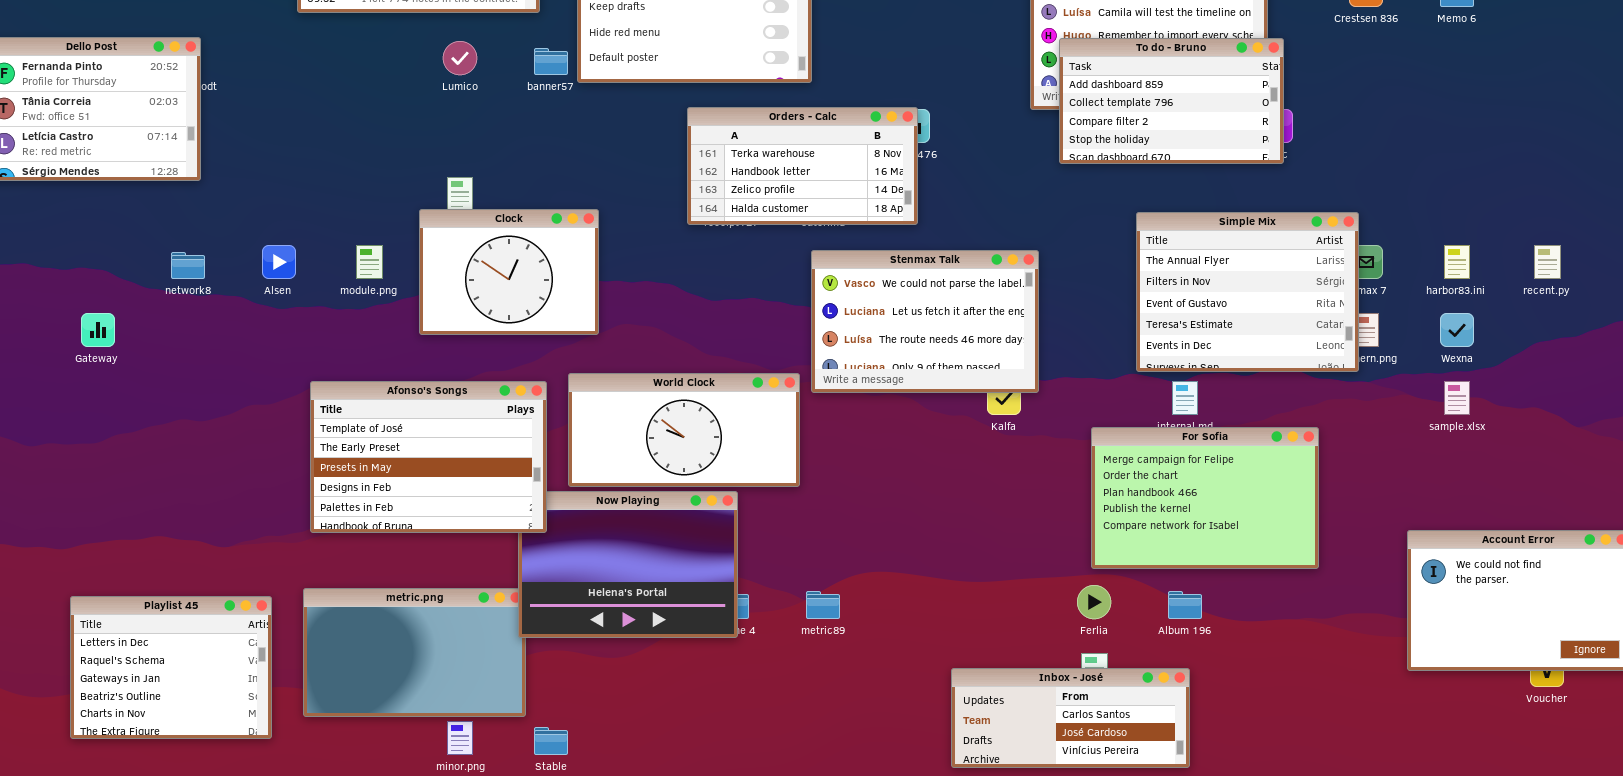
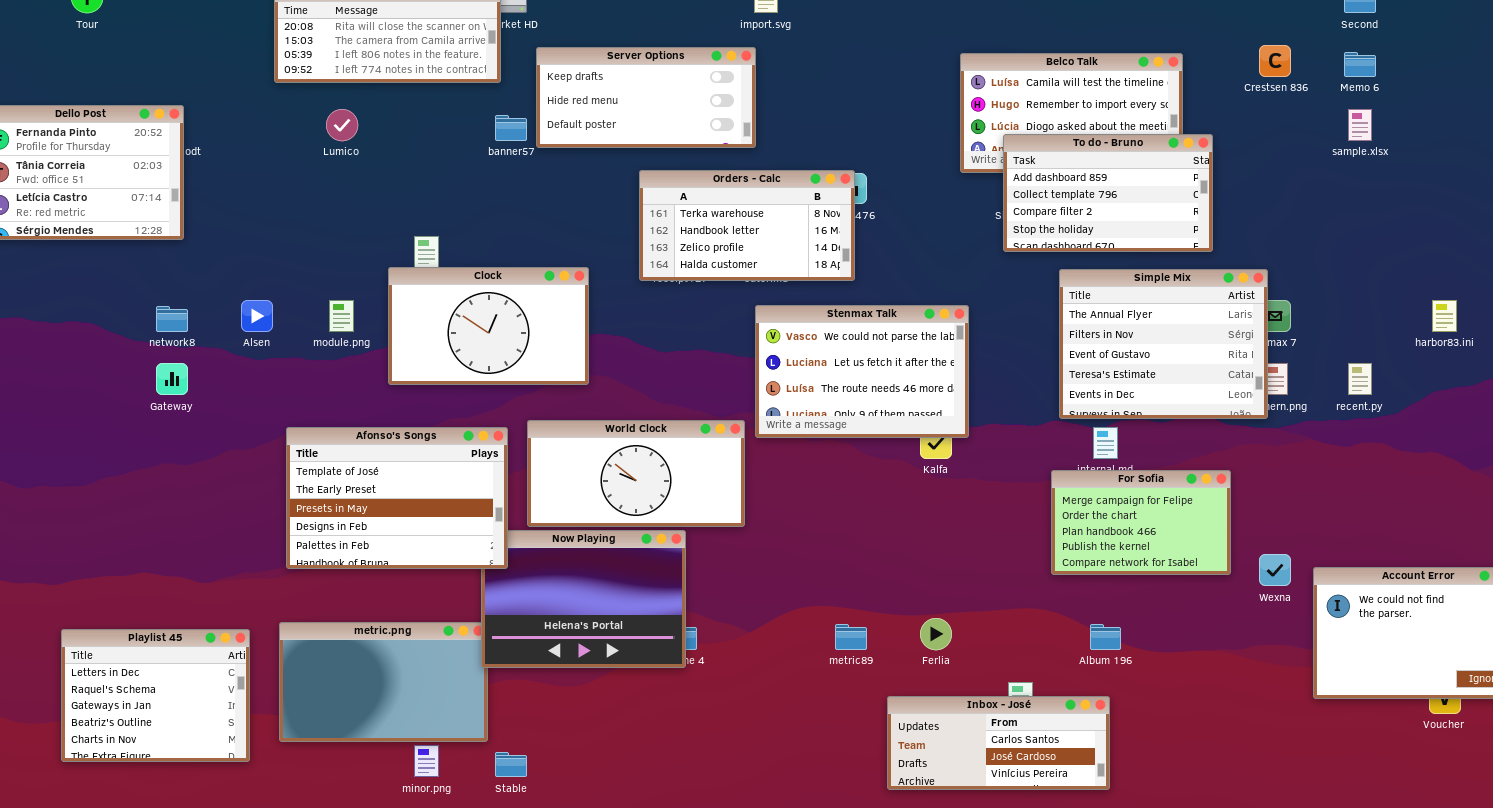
To do - Bruno: [1059,38,1284,164] -> [1003,134,1213,252], moved
Lumico: [443,41,477,75] -> [326,109,358,141], moved
Clock: [419,209,599,335] -> [388,267,589,385], resized
harbor83.ini: [1444,245,1470,279] -> [1432,300,1457,332], moved
recent.py: [1534,245,1561,279] -> [1348,363,1372,395], moved
Gateway: [81,313,115,347] -> [156,363,188,395], moved
Wexna: [1440,313,1474,347] -> [1259,554,1291,586], moved
sample.xlsx: [1444,381,1470,415] -> [1348,109,1372,141], moved
For Sofia: [1091,427,1319,569] -> [1051,470,1231,575], resized
Ferlia: [1077,585,1111,619] -> [920,618,952,650], moved
metric89: [806,591,840,619] -> [835,624,867,650], moved

